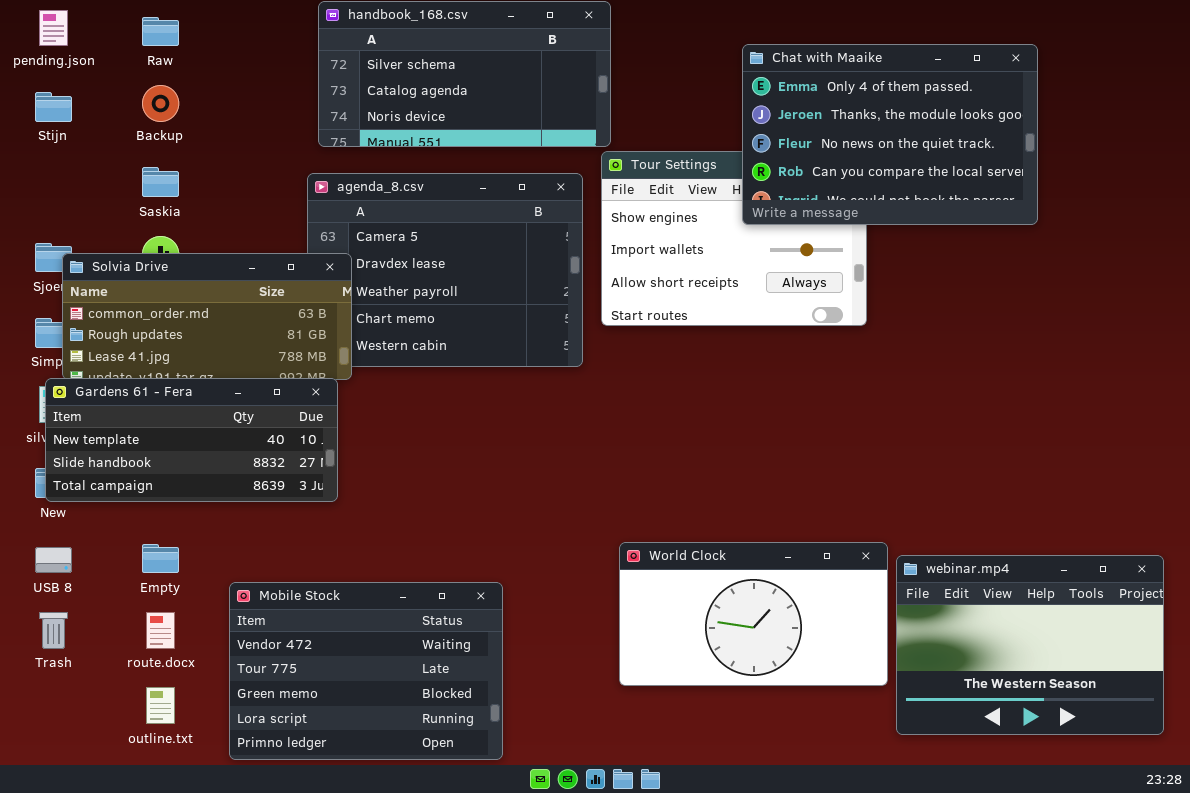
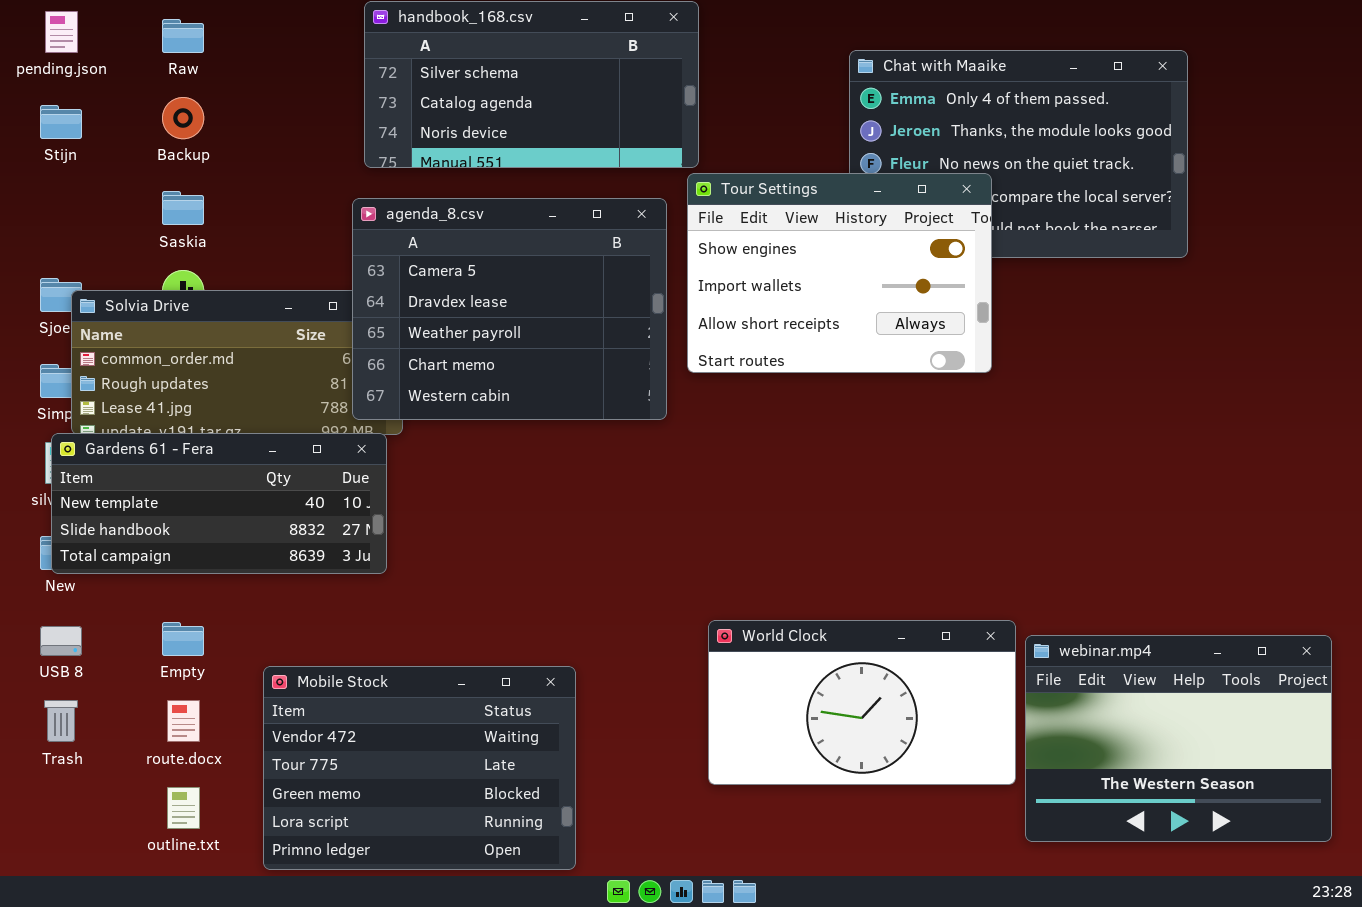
Tour Settings: [601,151,867,326] -> [687,173,992,373], raised
agenda_8.csv: [307,173,583,367] -> [352,198,667,420], raised

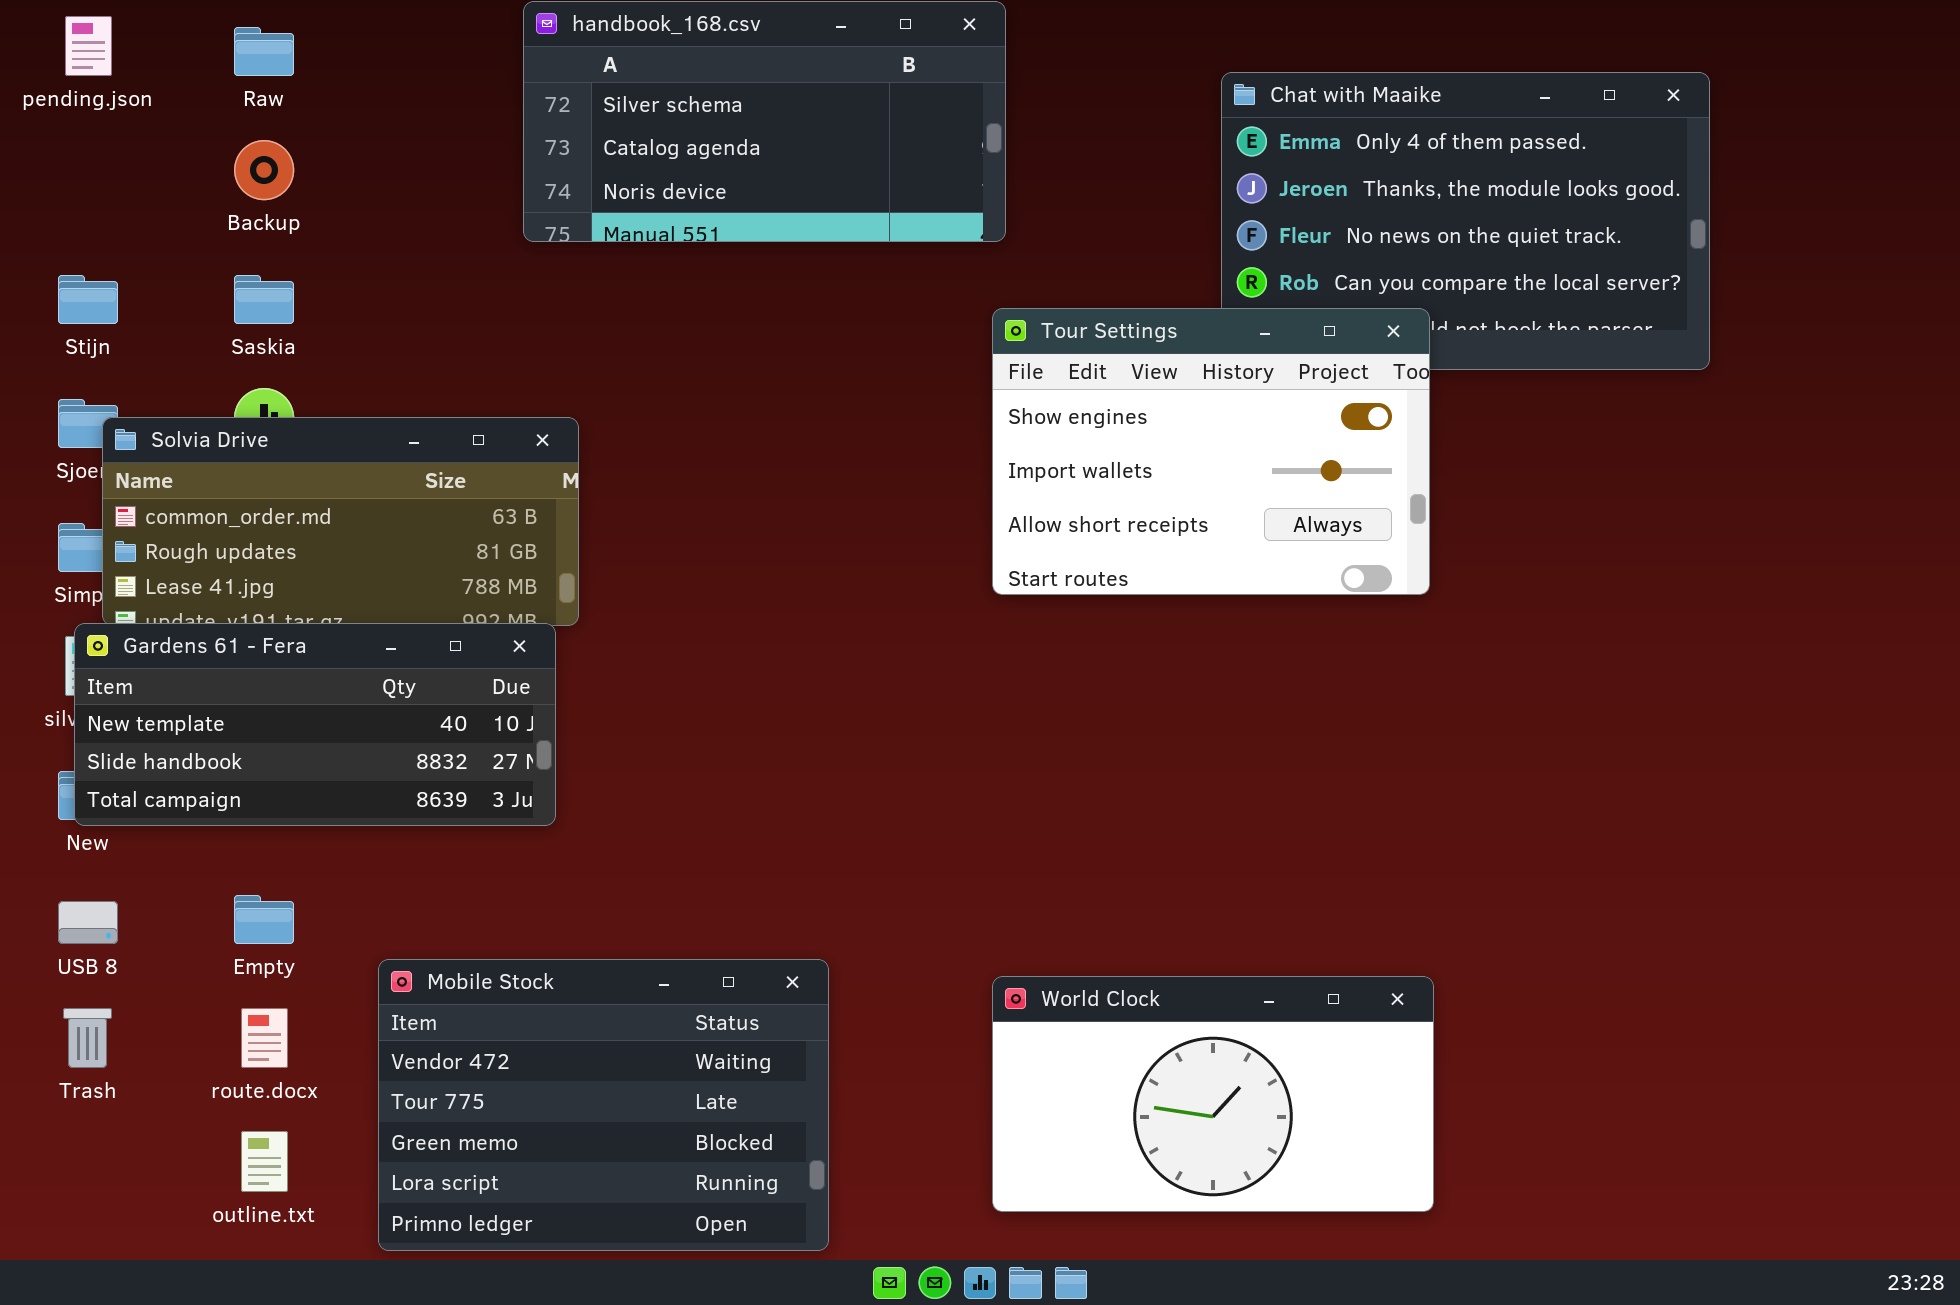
Stijn: [40,105,82,139] -> [58,275,118,324], moved
Tour Settings: [687,173,992,373] -> [992,308,1430,595], moved
agenda_8.csv: [352,198,667,420] -> none, closed
World Clock: [708,620,1016,785] -> [992,976,1434,1212], moved
webinar.mp4: [1025,635,1332,842] -> none, closed

